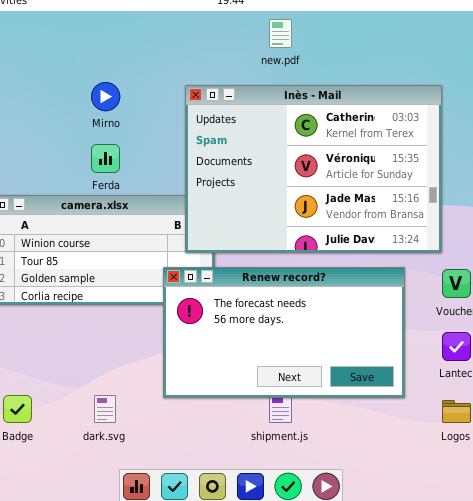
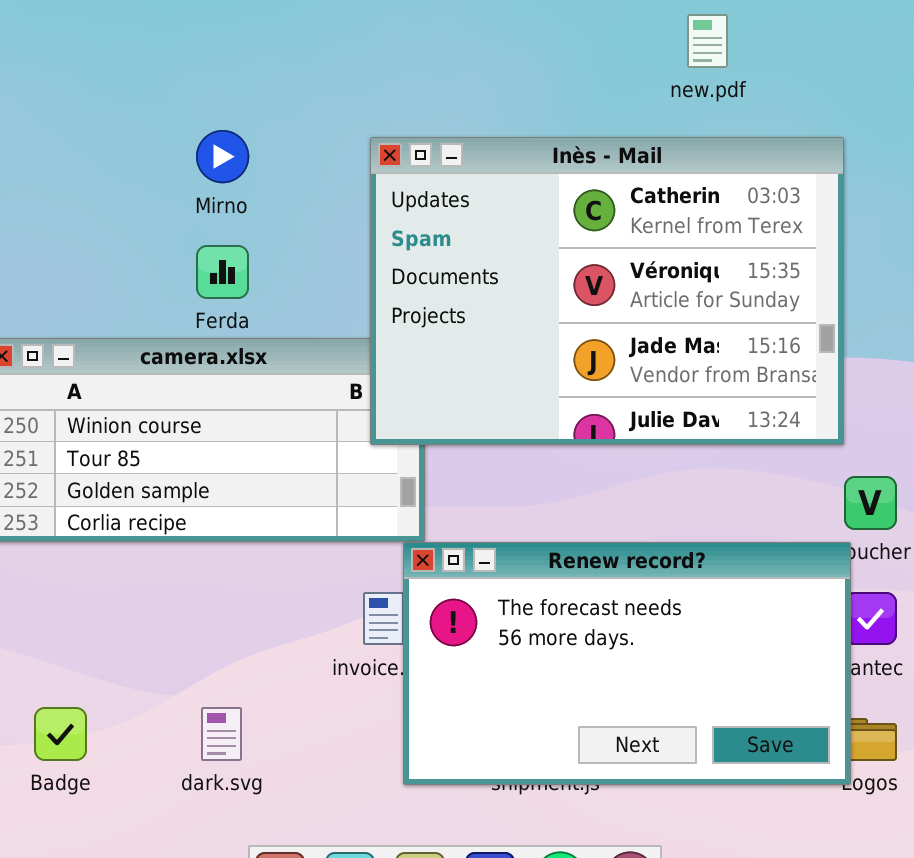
new.pdf: [269,19,292,48] -> [687,14,728,68], moved
Renew record?: [163,267,405,398] -> [403,542,851,785], moved

